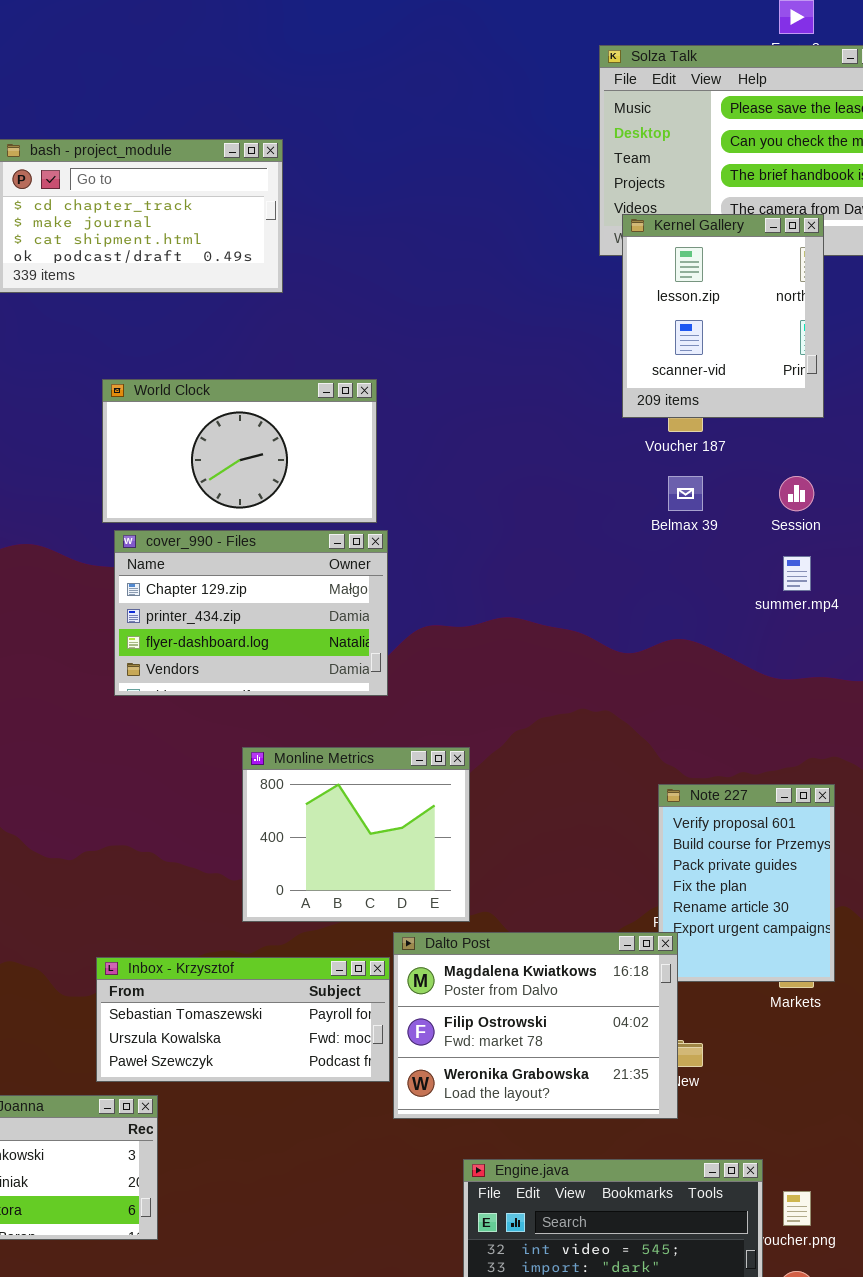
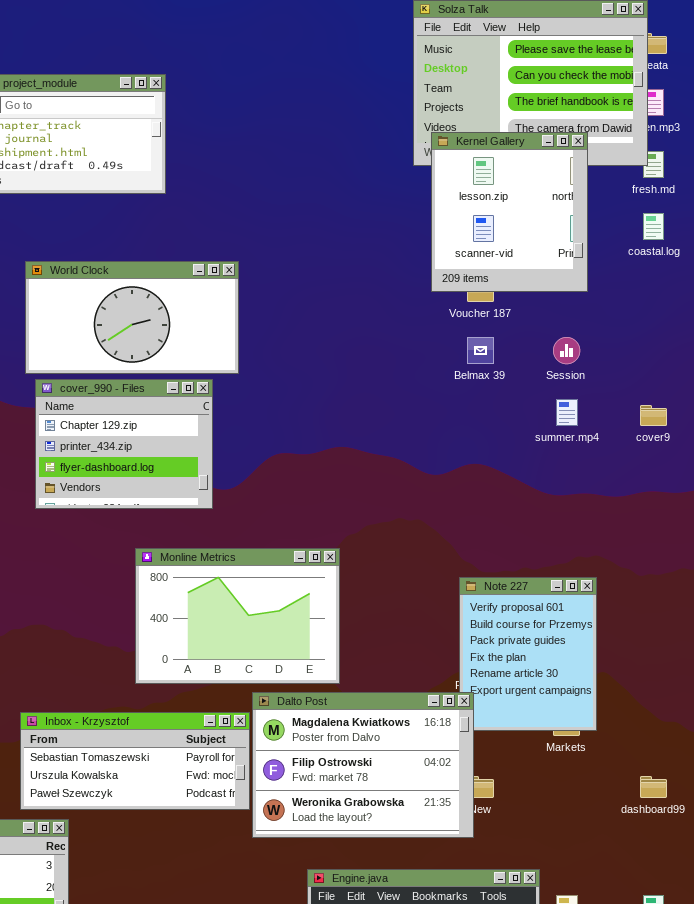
cover_990 - Files: [114,530,388,696] -> [35,379,213,509], resized
Monline Metrics: [242,747,470,922] -> [135,548,340,684], resized

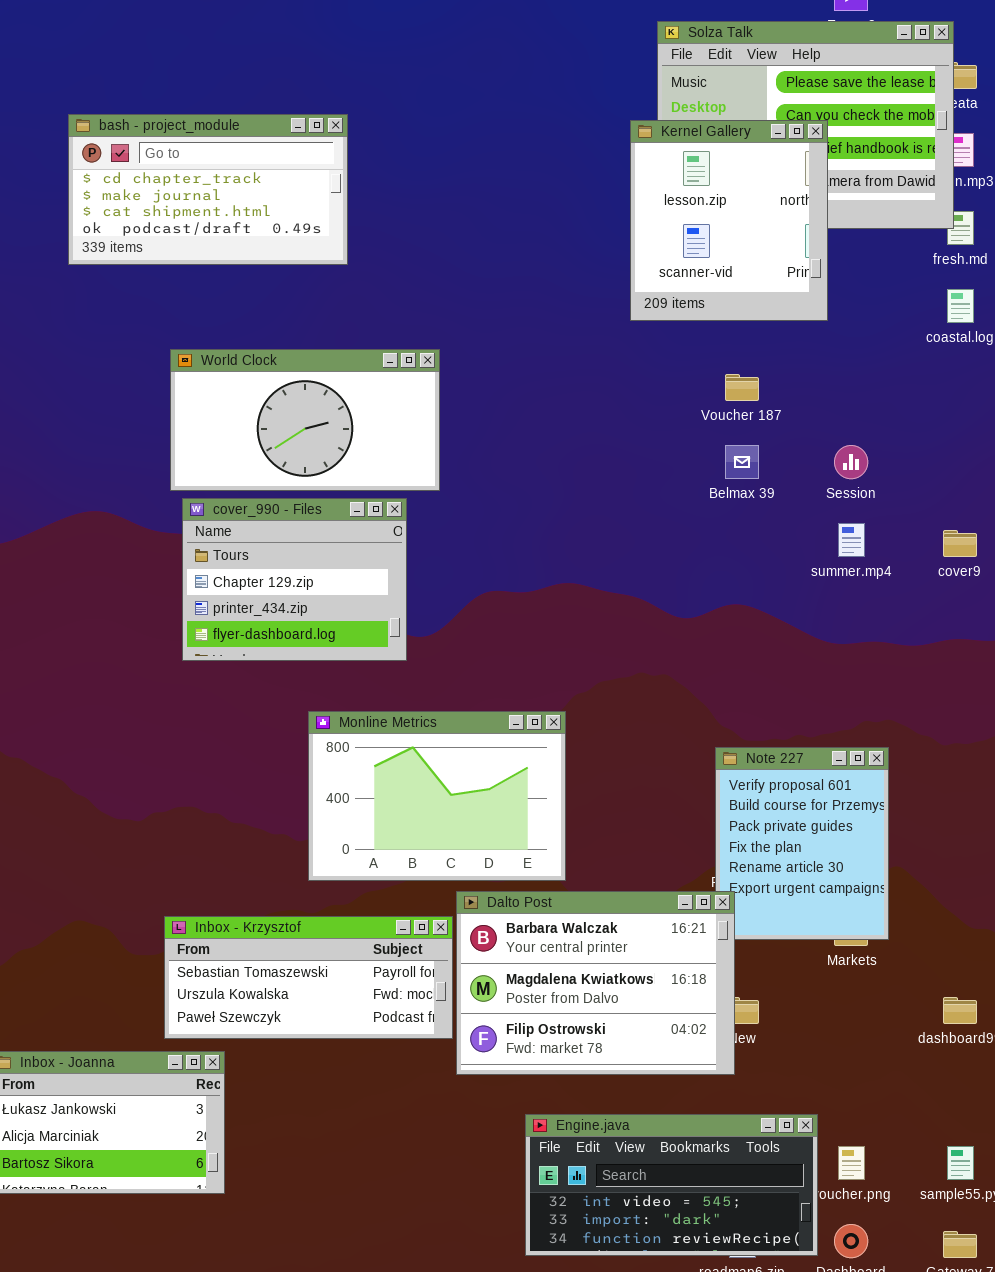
Kernel Gallery: [431,132,588,292] -> [630,120,828,321], moved
cover_990 - Files: [35,379,213,509] -> [182,498,407,661], scrolled up 1 row
Dalto Post: [252,692,474,838] -> [456,891,735,1075], scrolled up 1 row

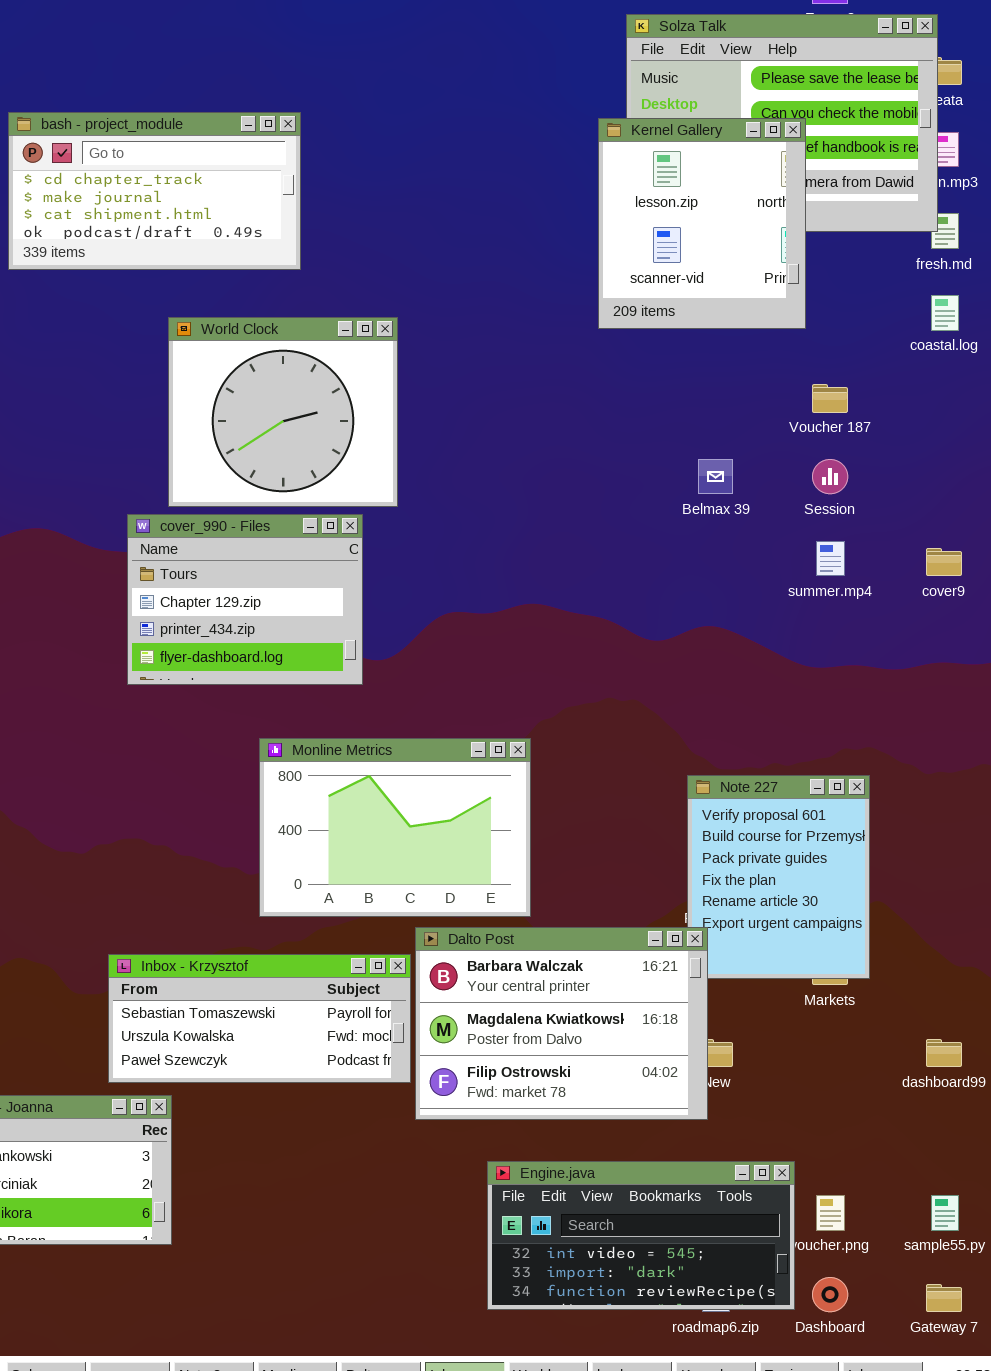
World Clock: [170,349,440,491] -> [168,317,398,507], resized
Voucher 187: [725,374,759,401] -> [812,384,848,413], moved

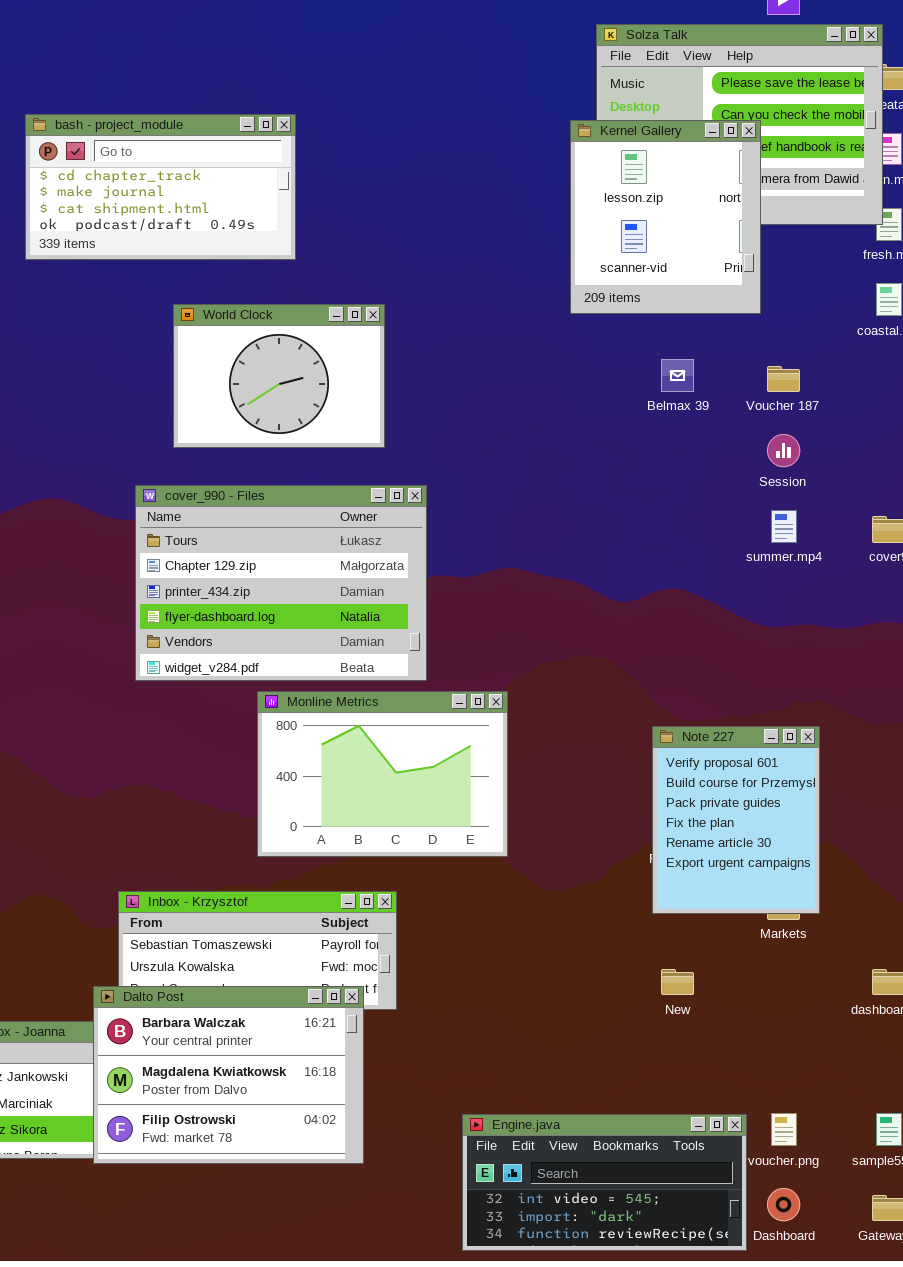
World Clock: [168,317,398,507] -> [173,304,385,448], resized
Belmax 39: [698,459,733,494] -> [661,359,694,392], moved
cover_990 - Files: [127,514,363,685] -> [135,485,427,681], resized
Dalto Post: [415,927,708,1120] -> [93,986,364,1164], moved
Engine.java: [487,1161,795,1310] -> [462,1114,747,1251], moved

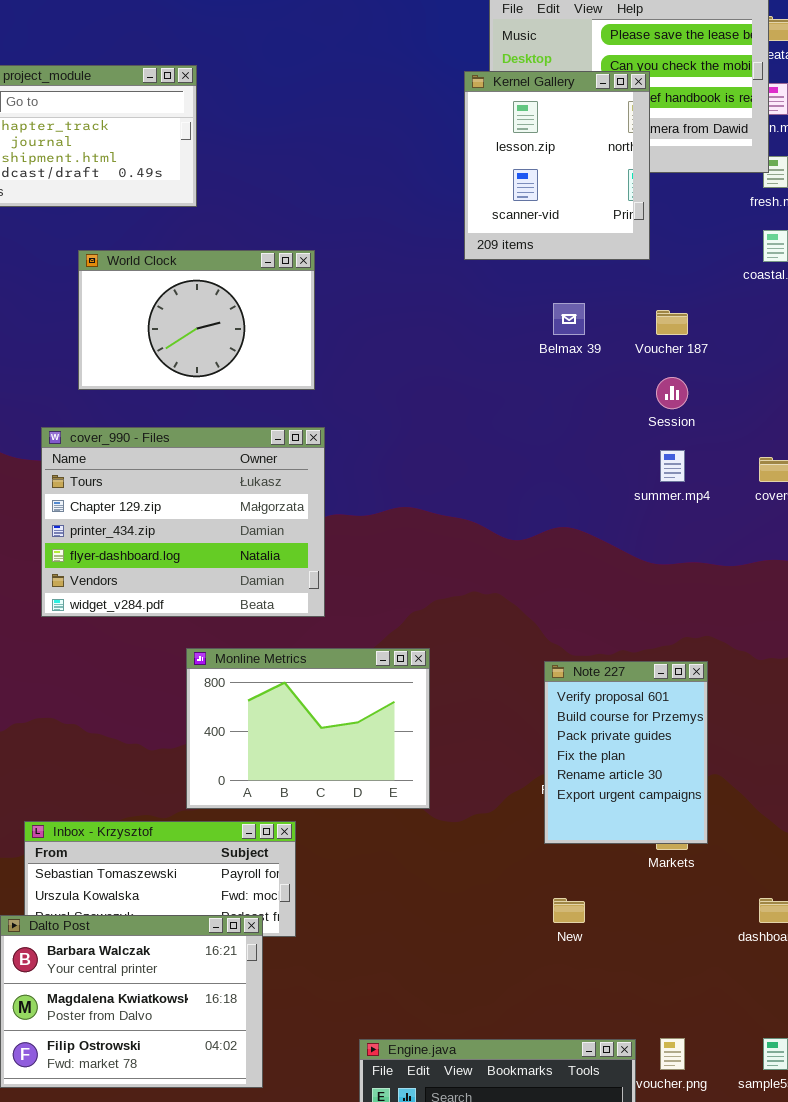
World Clock: [173,304,385,448] -> [78,250,315,390], resized
Monline Metrics: [257,691,508,857] -> [186,648,430,809], moved

